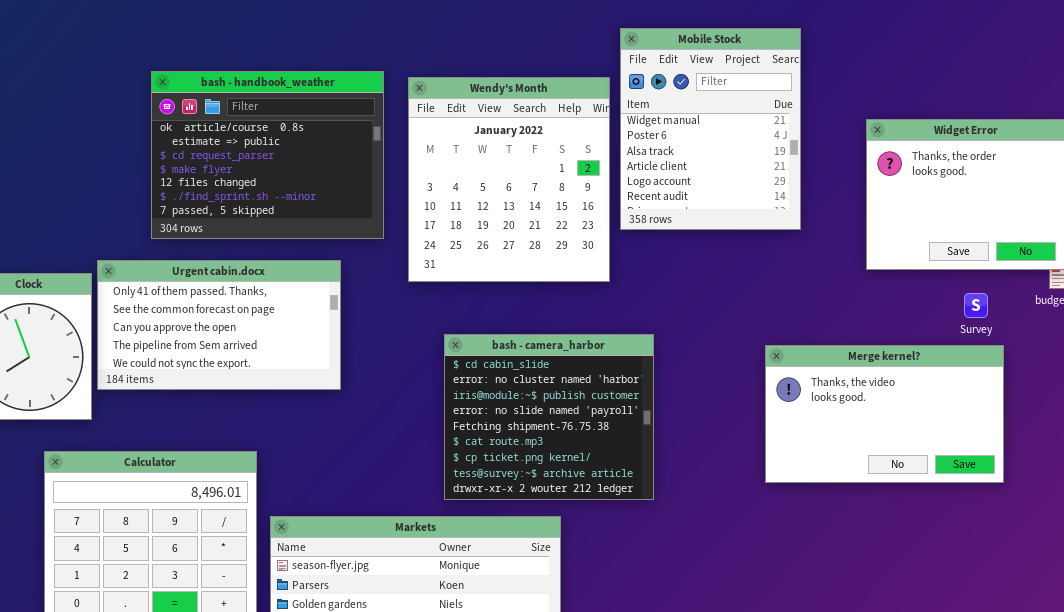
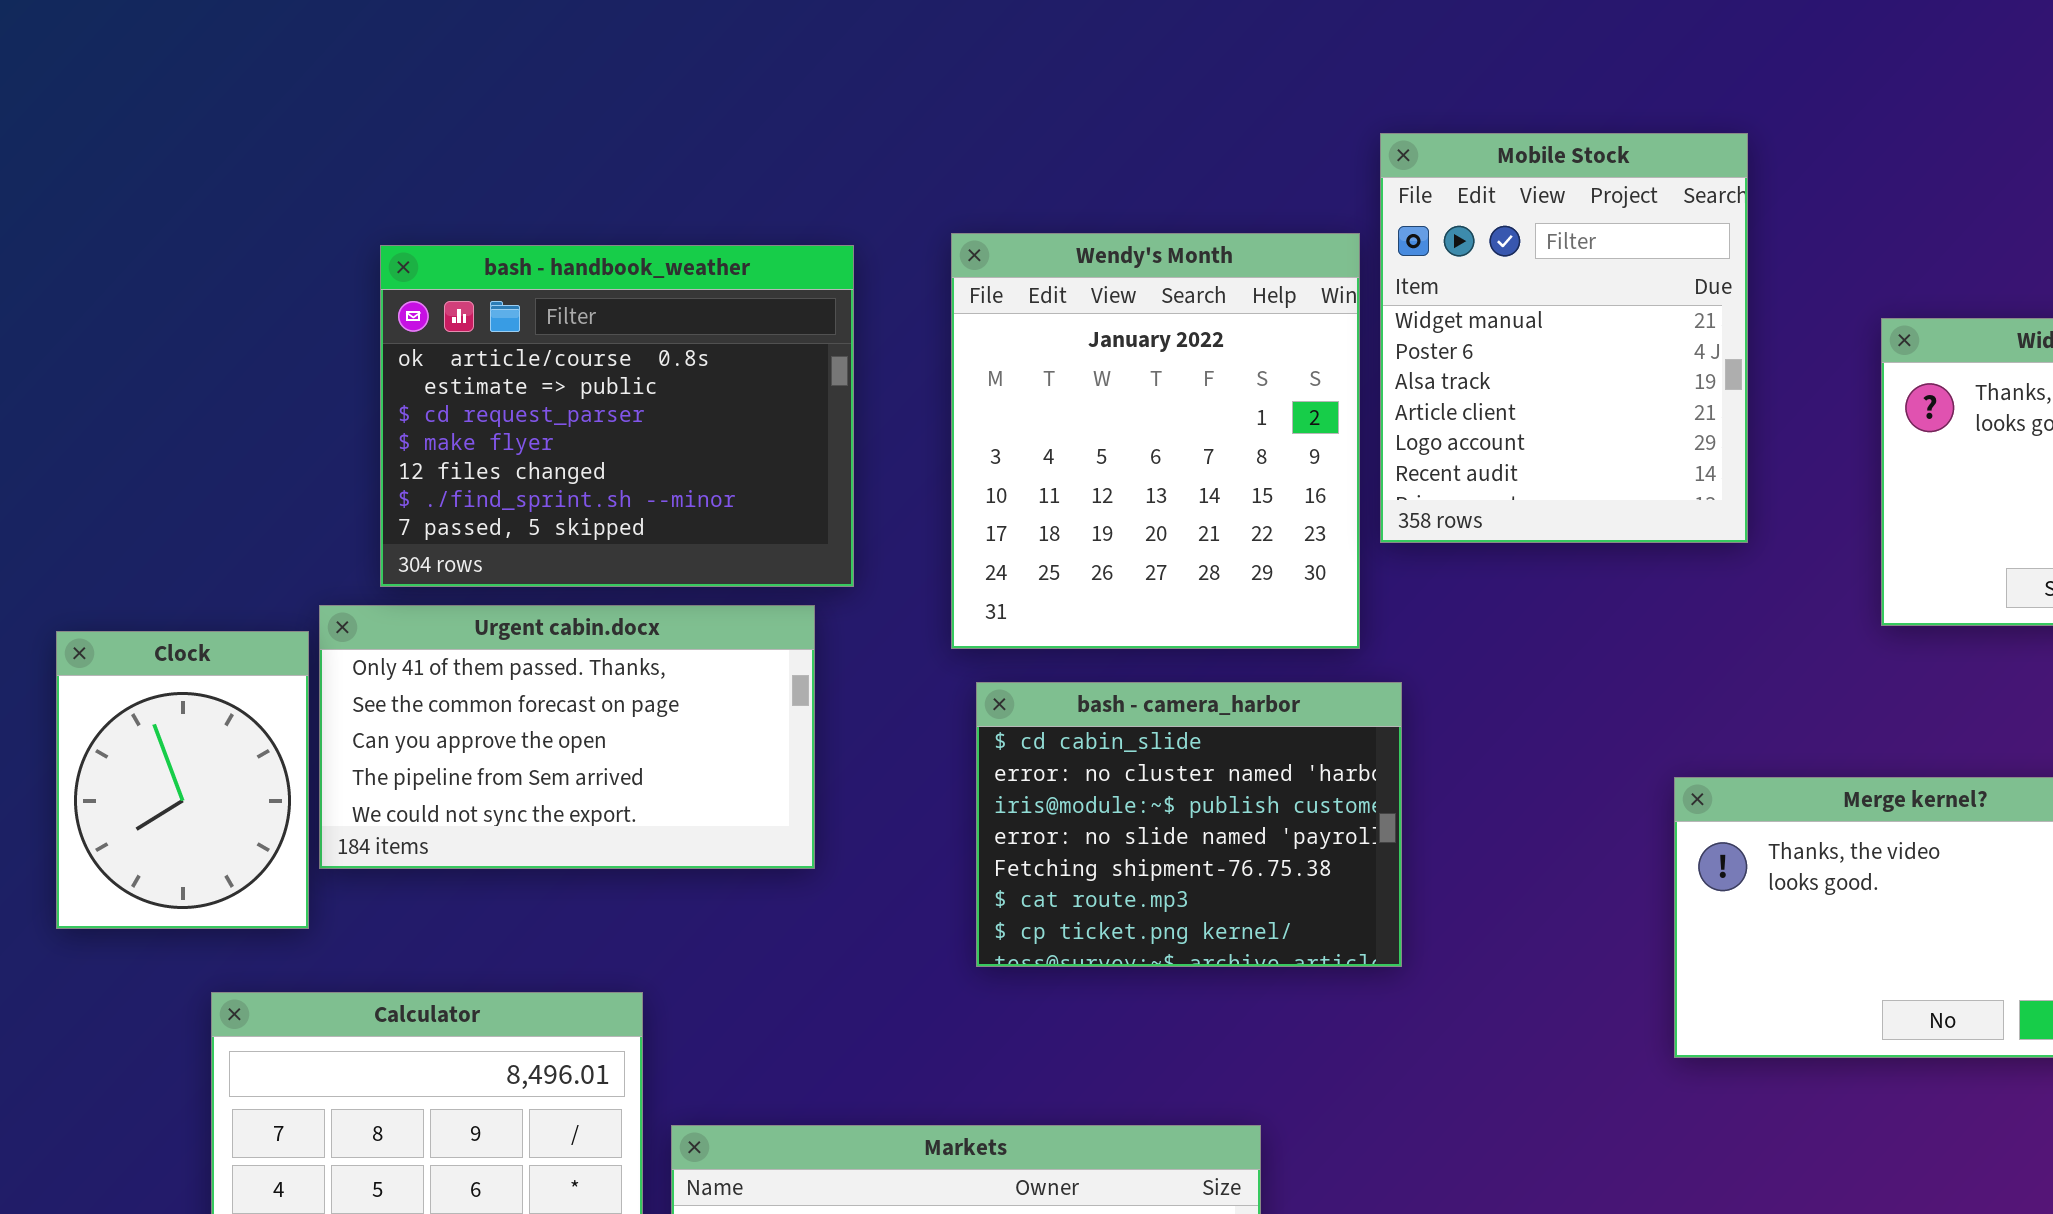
bash - handbook_weather: [151,71,384,239] -> [380,245,854,587], moved
bash - camera_harbor: [444,334,654,500] -> [976,682,1402,967], moved, resized

